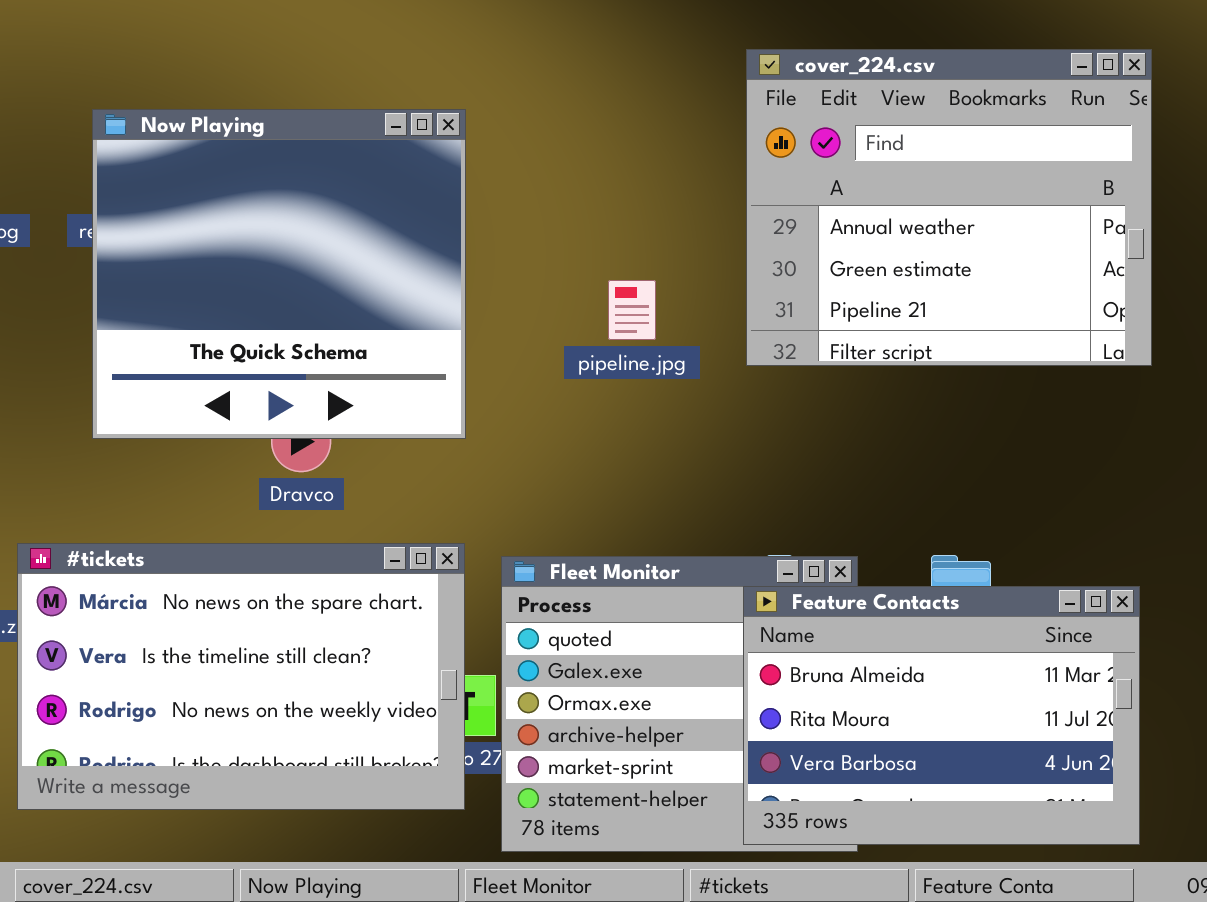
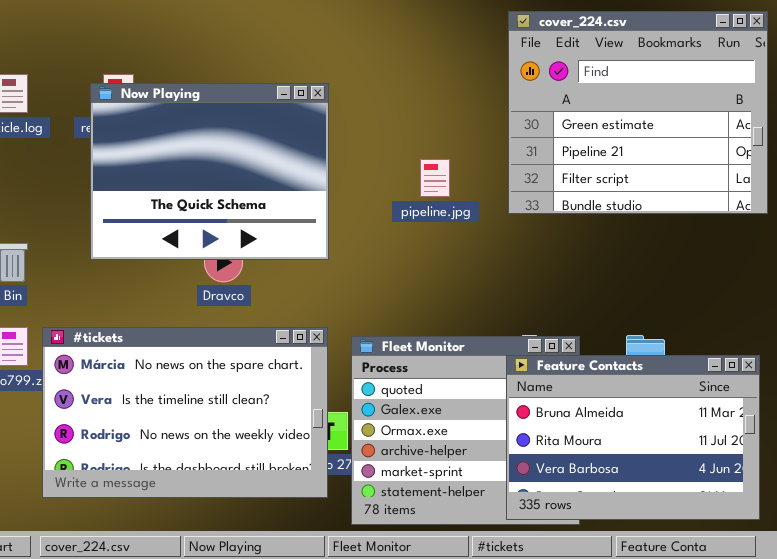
cover_224.csv: [746,49,1152,366] -> [508,11,768,214], scrolled down 1 row
Now Playing: [92,109,466,439] -> [90,83,329,260], resized

